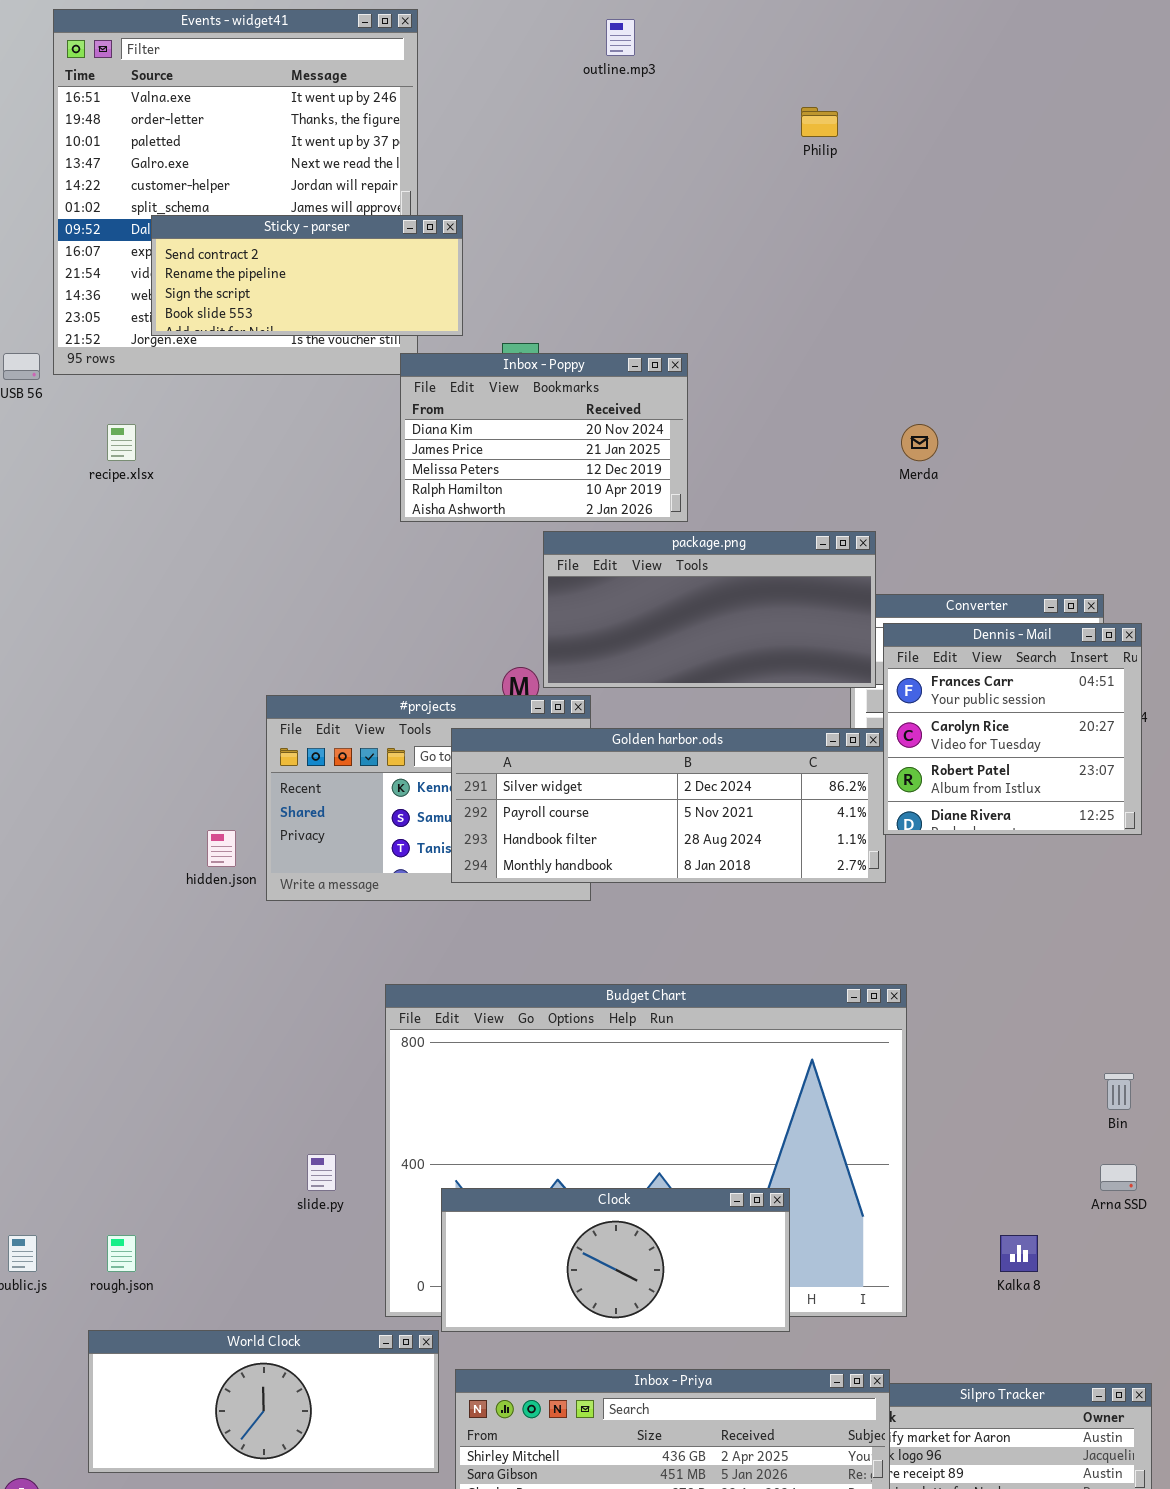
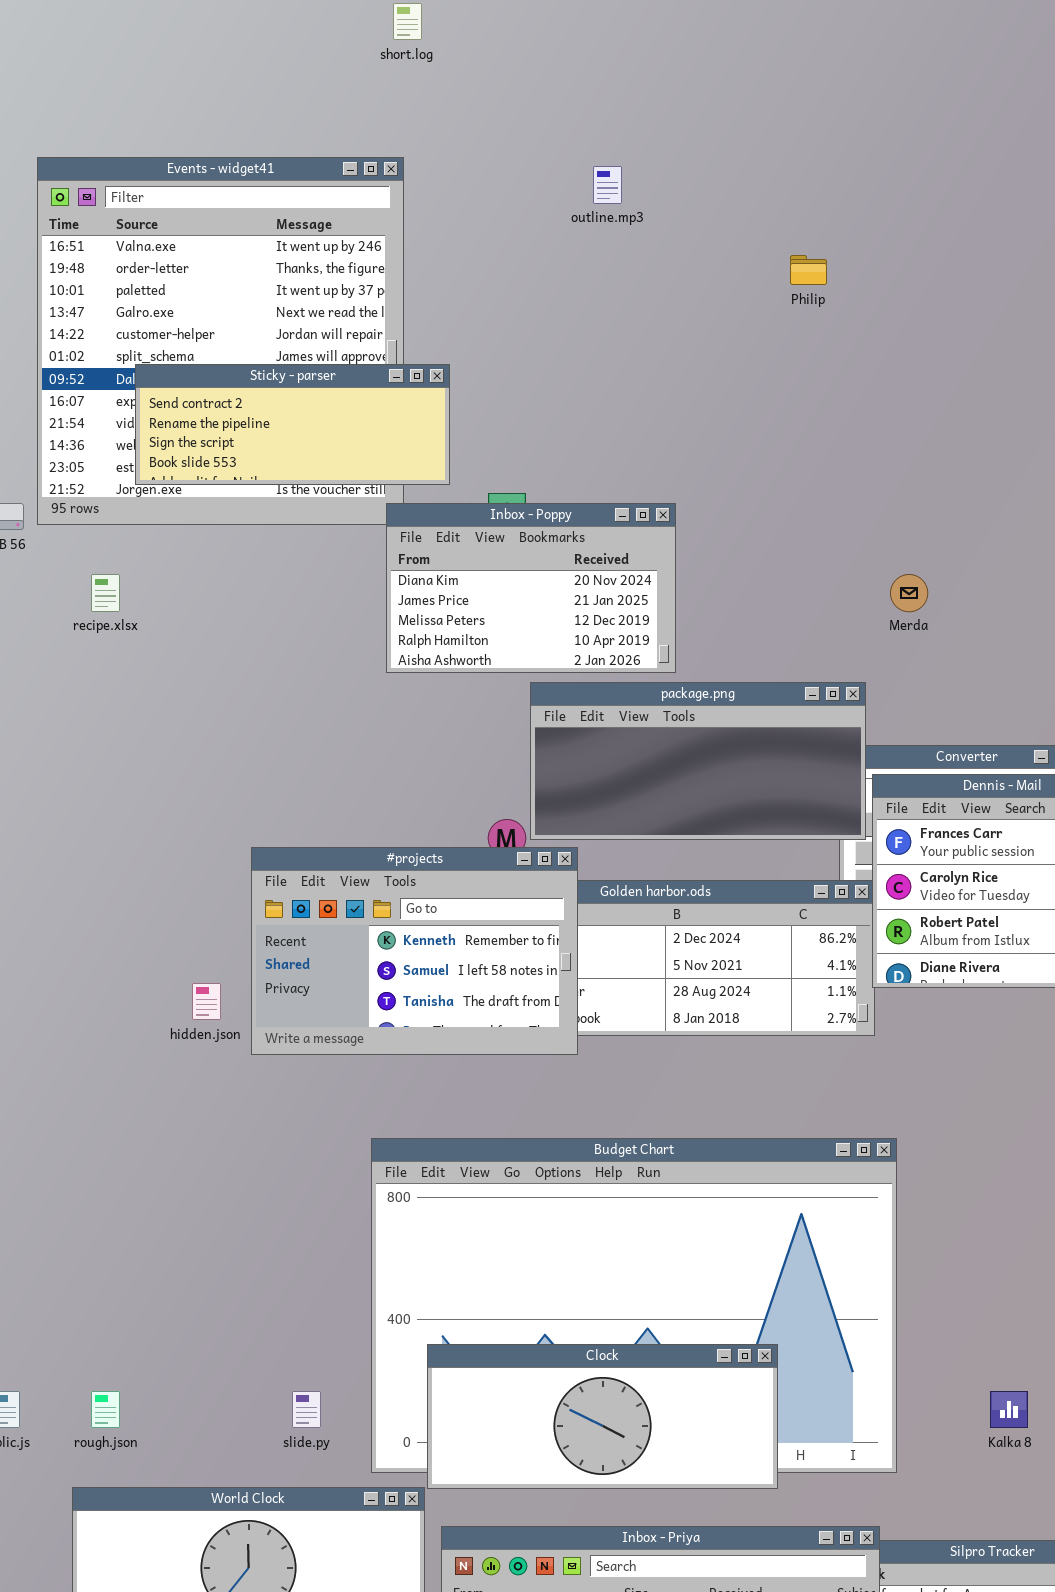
#projects: [266,695,591,901] -> [251,847,578,1055], raised
slide.py: [307,1154,336,1191] -> [292,1391,321,1428], moved

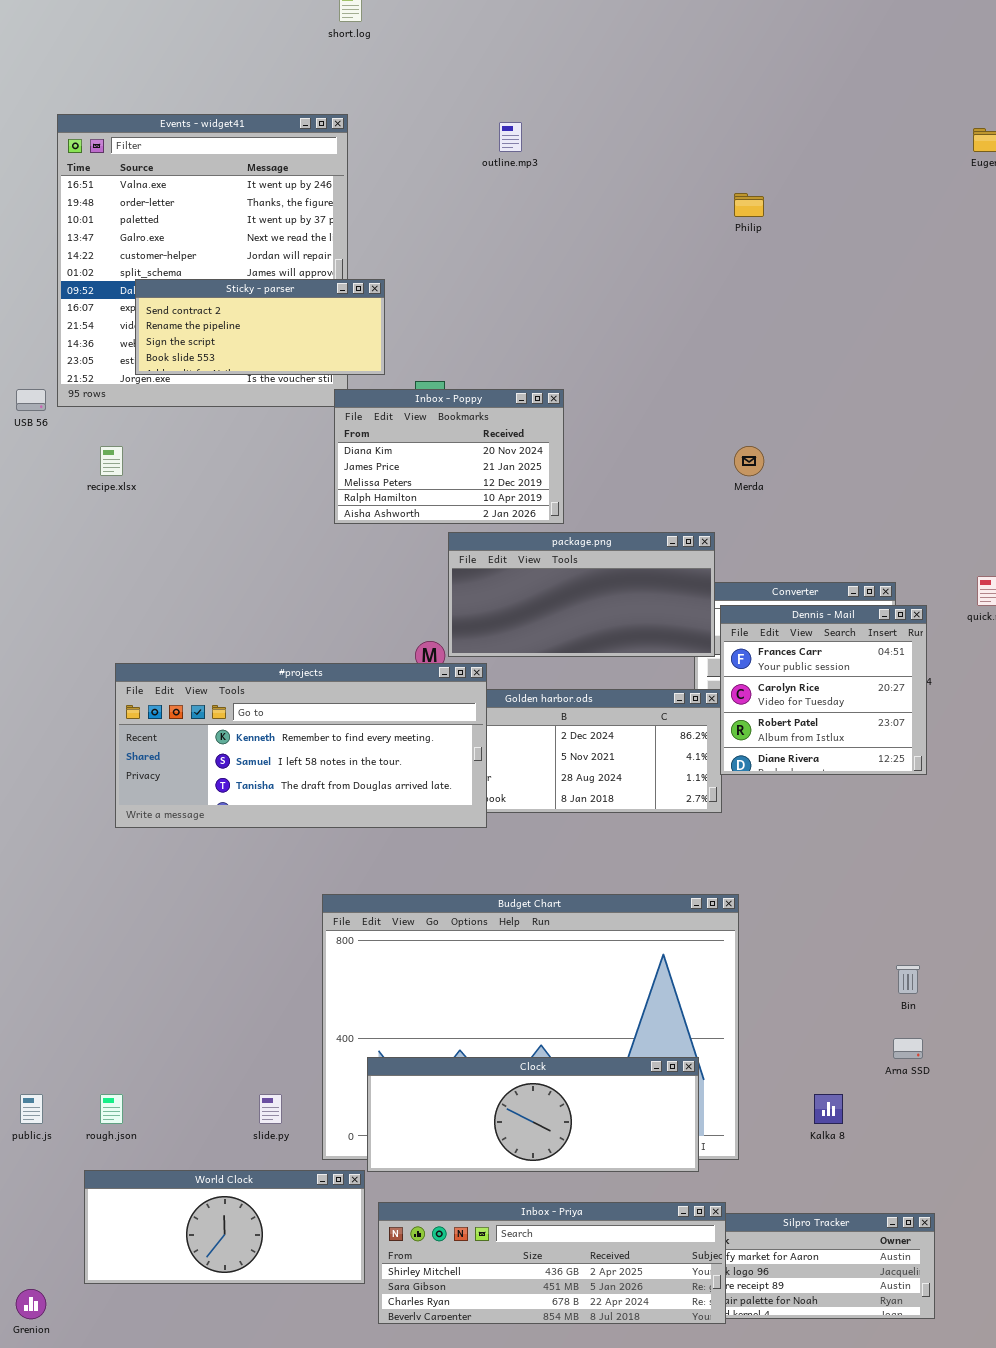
Philip: [790,255,827,285] -> [734,193,764,217], moved
#projects: [251,847,578,1055] -> [115,663,487,828], resized
Clock: [427,1344,778,1489] -> [367,1057,699,1172], resized

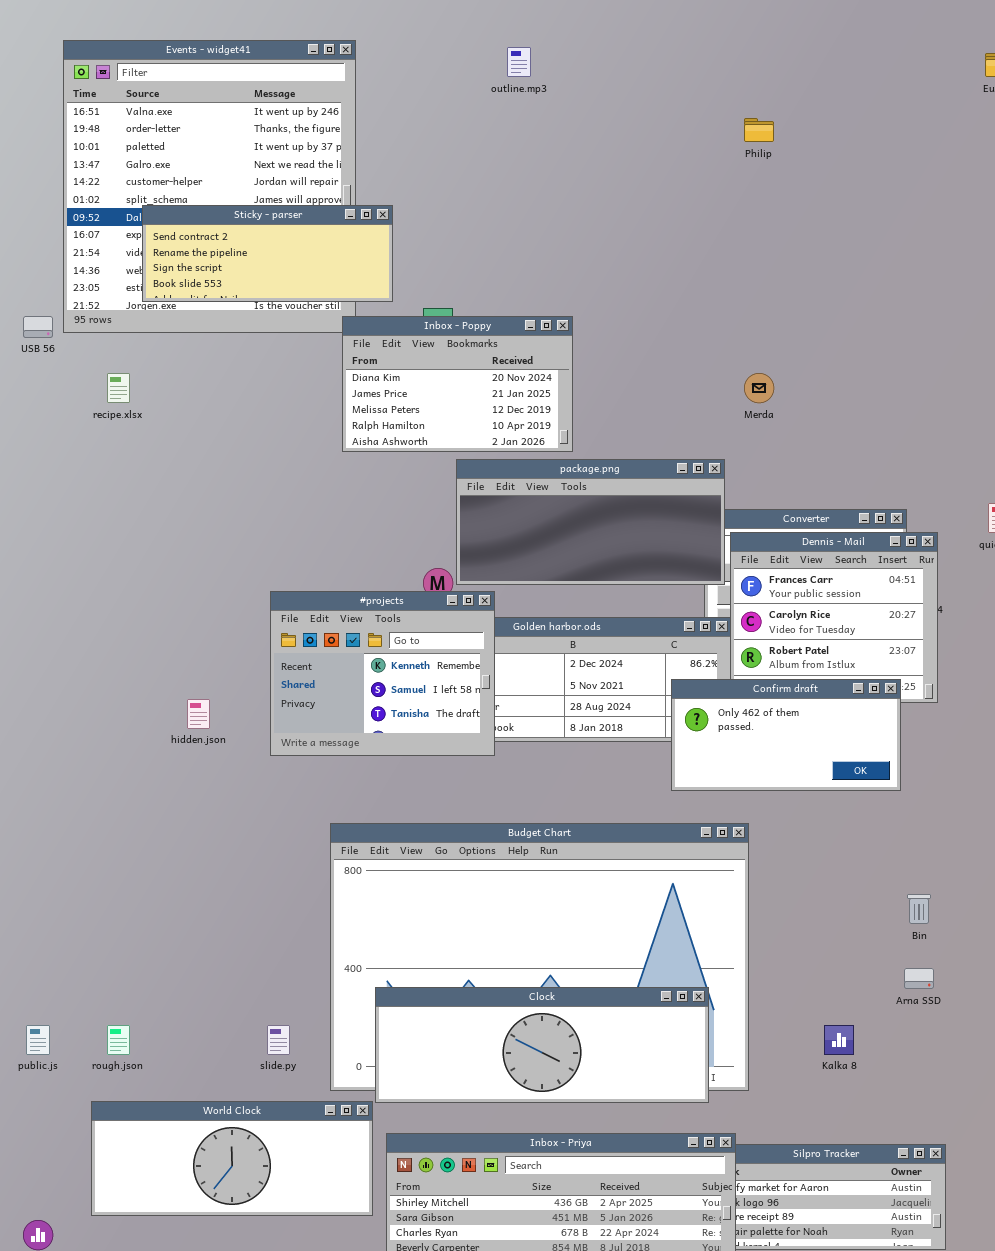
#projects: [115,663,487,828] -> [270,591,495,756], resized
Confirm draft: none -> [671,679,901,791], opened

